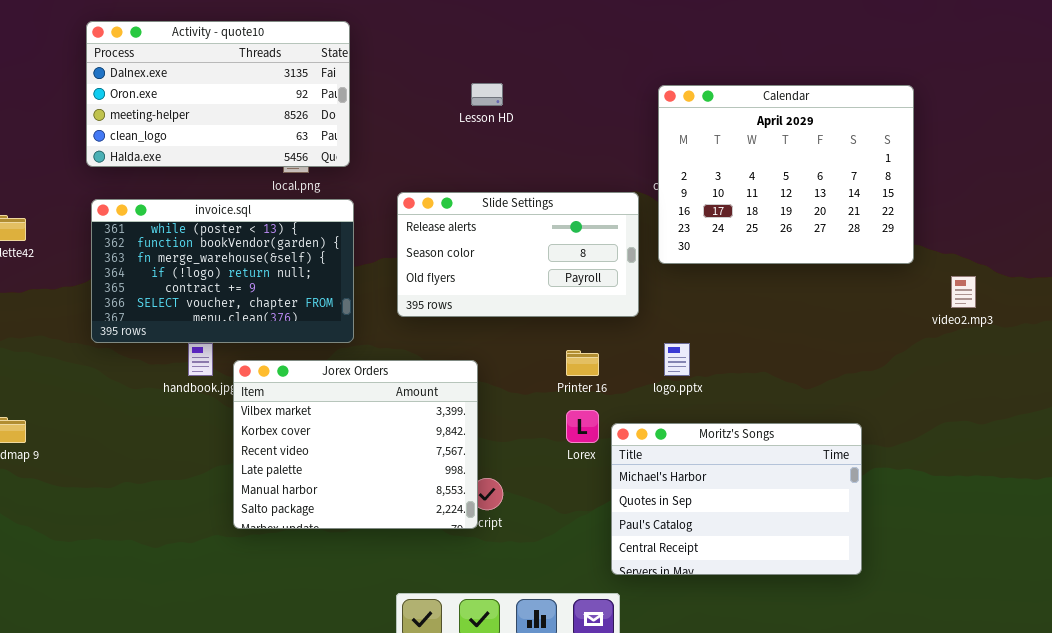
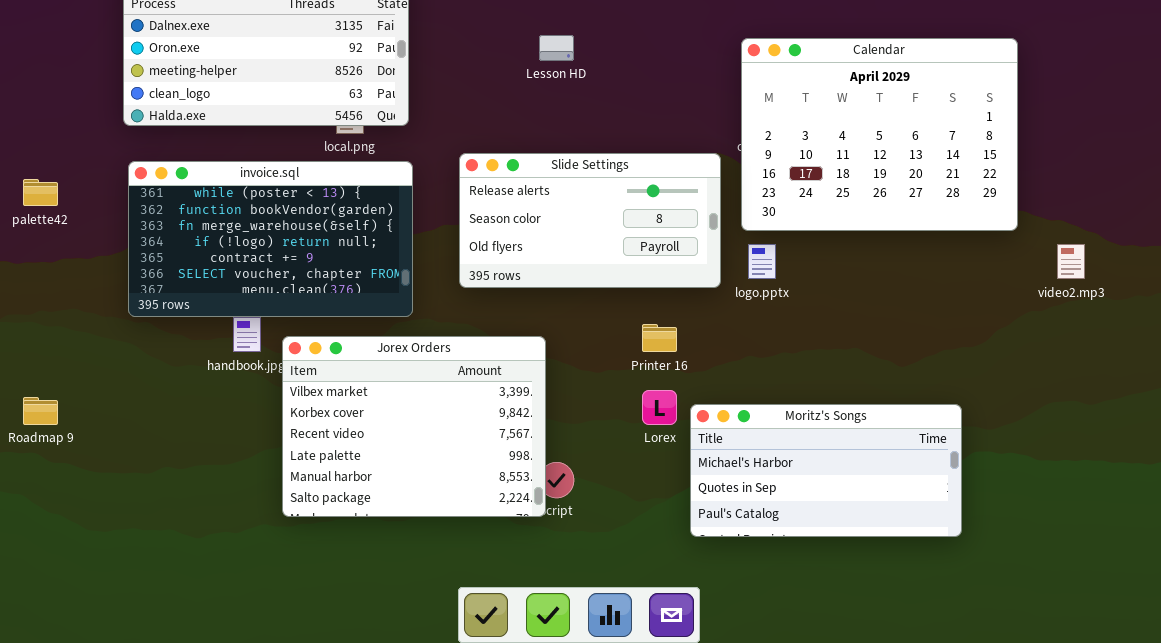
logo.pptx: [664,343,690,376] -> [748,244,776,279], moved
Moritz's Songs: [611,423,862,575] -> [690,404,962,537], resized

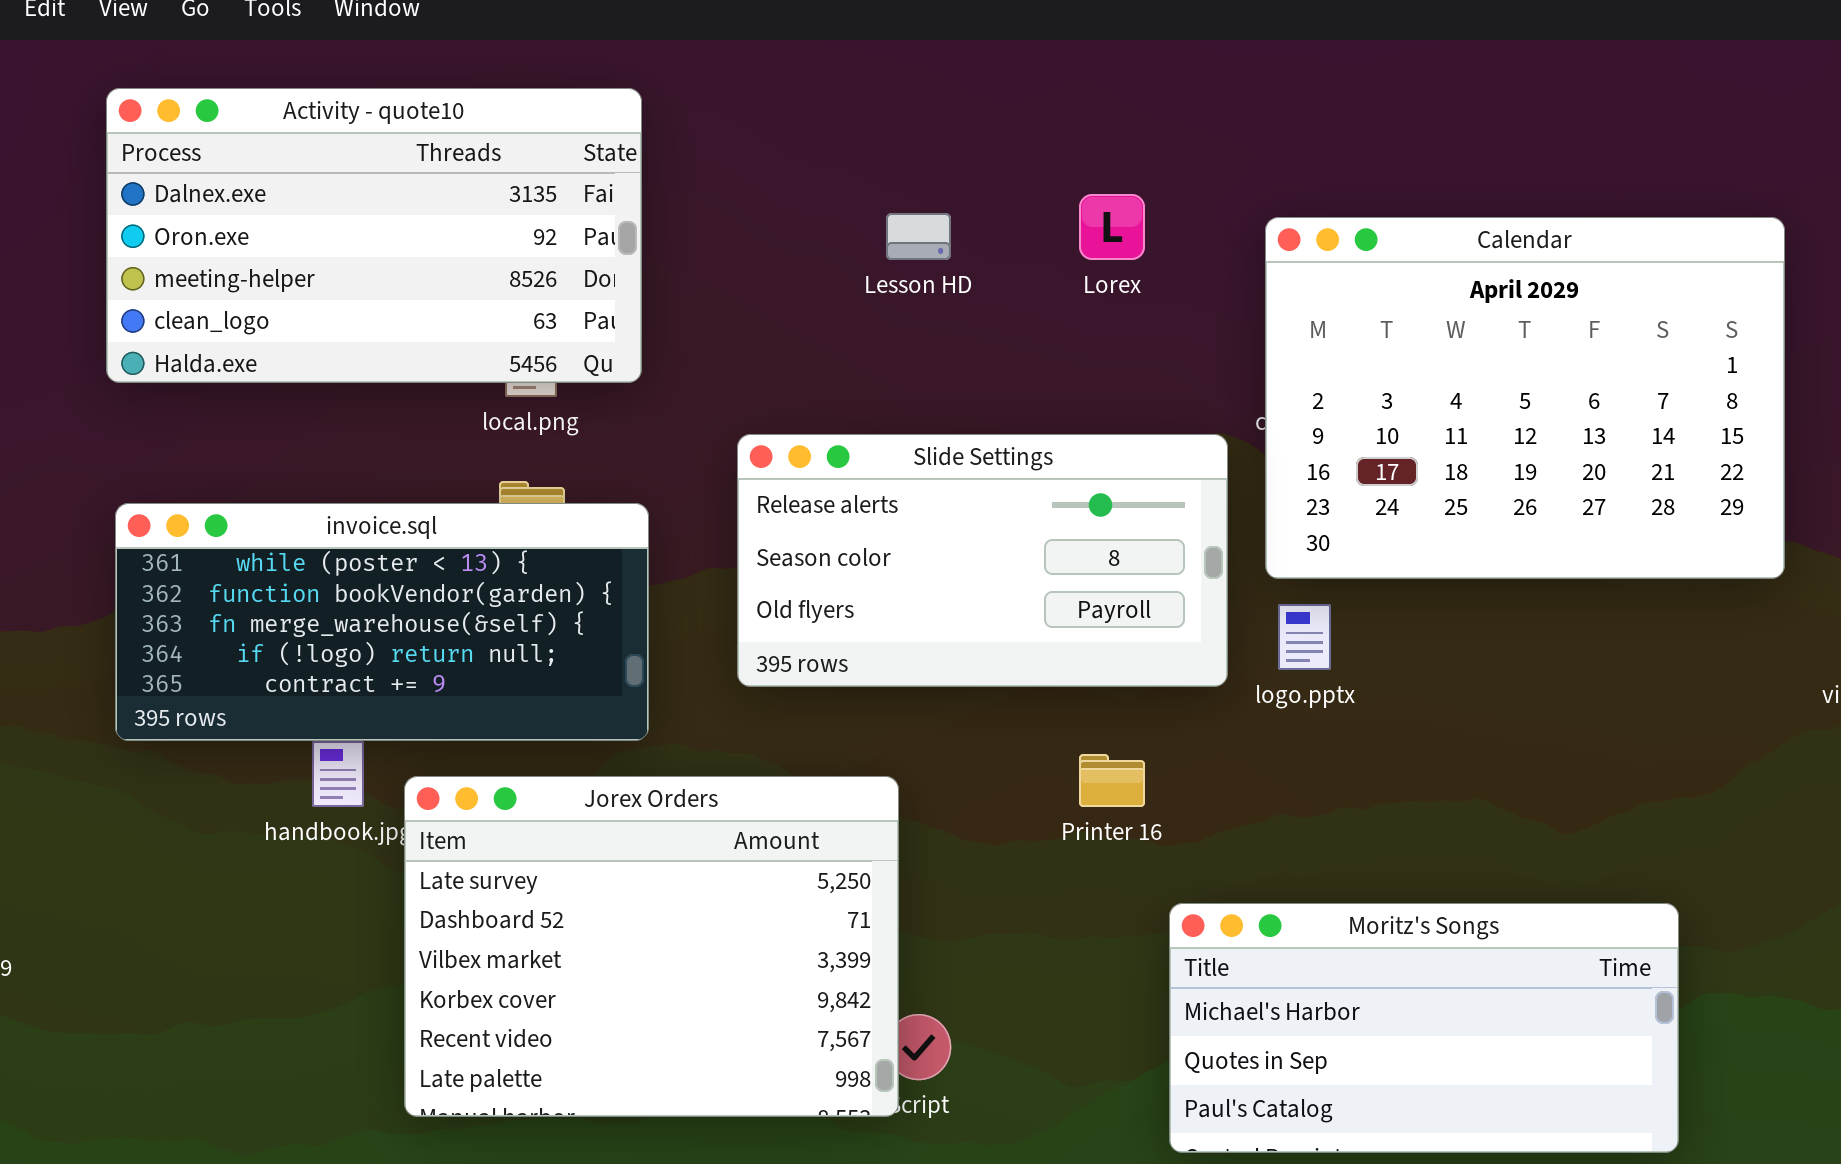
invoice.sql: [128,161,413,317] -> [115,503,649,741], resized
Jorex Orders: [282,336,546,517] -> [404,776,899,1117], scrolled up 2 rows
Lorex: [642,390,677,425] -> [1079,194,1145,260], moved

